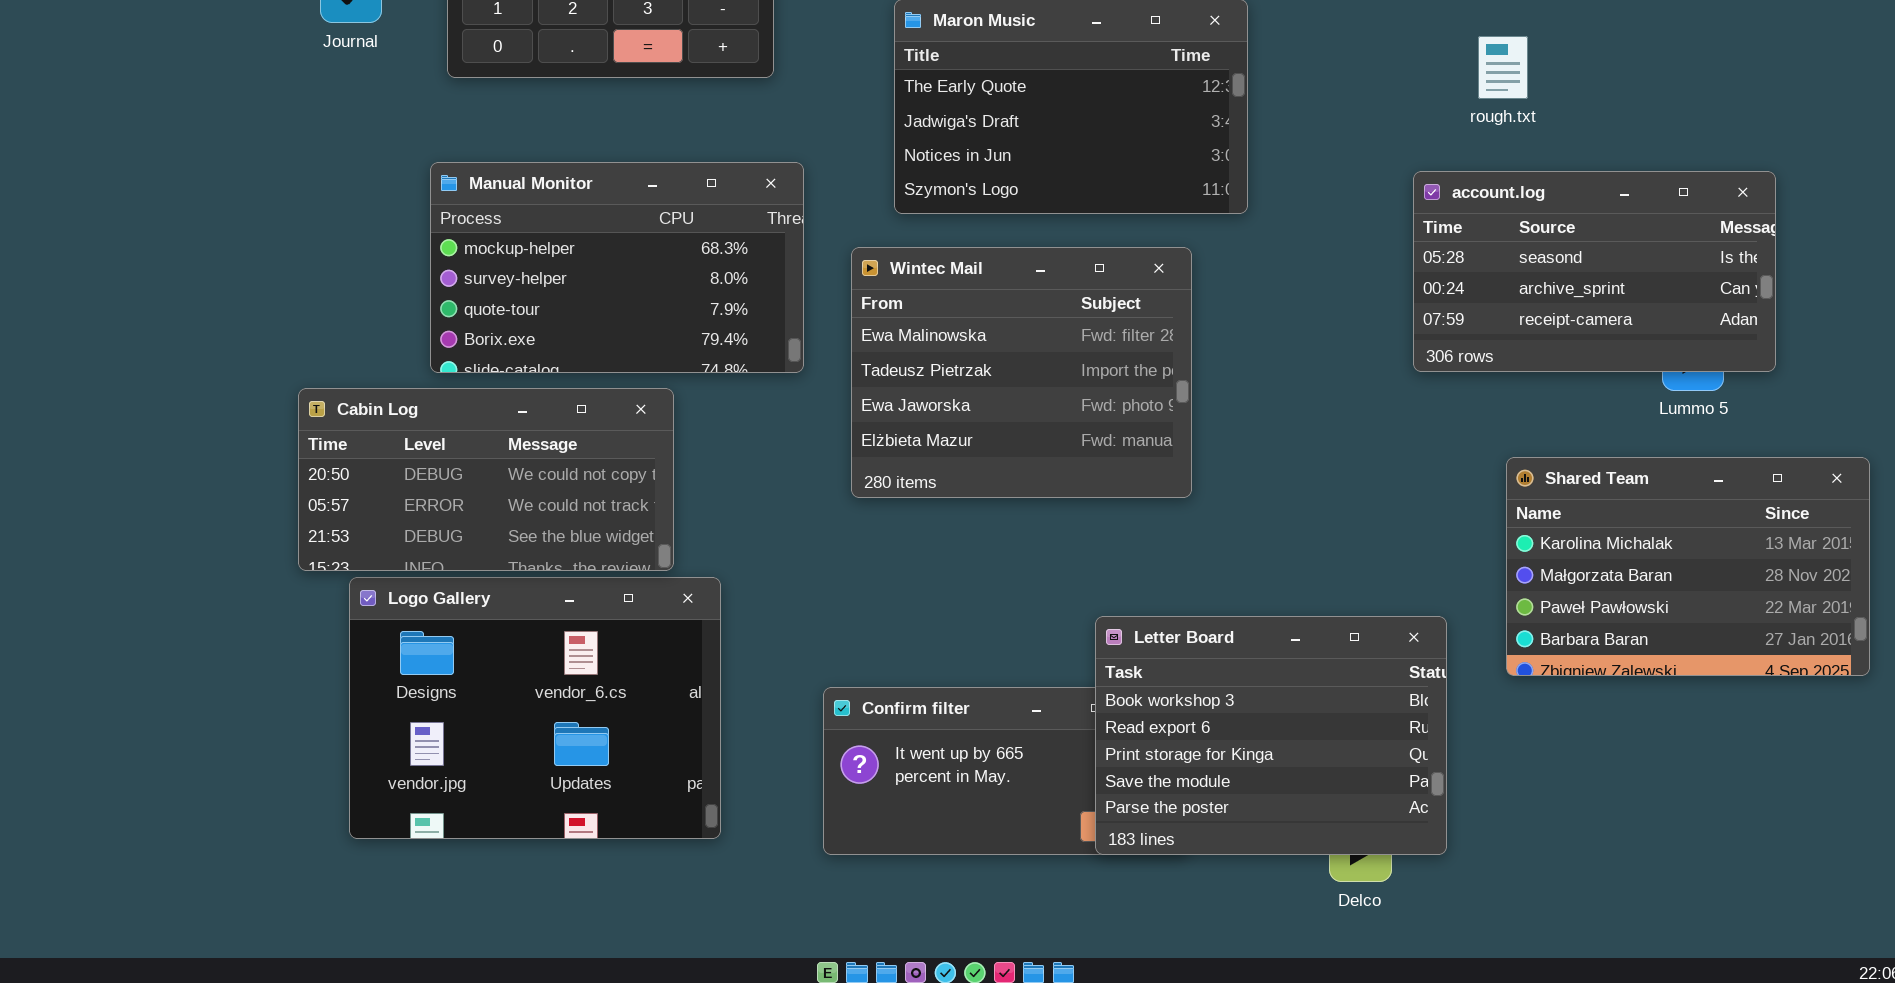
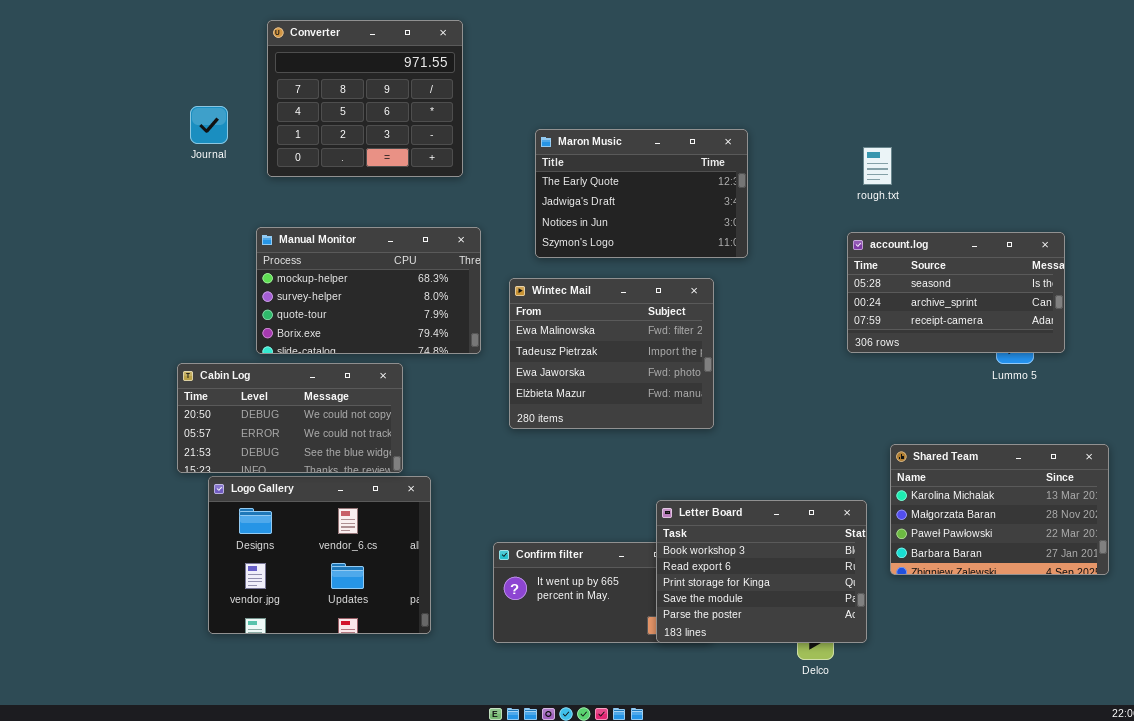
rough.txt: [1478,36,1528,99] -> [863,147,892,185], moved
Shared Team: [1506,457,1870,676] -> [890,444,1109,575], moved

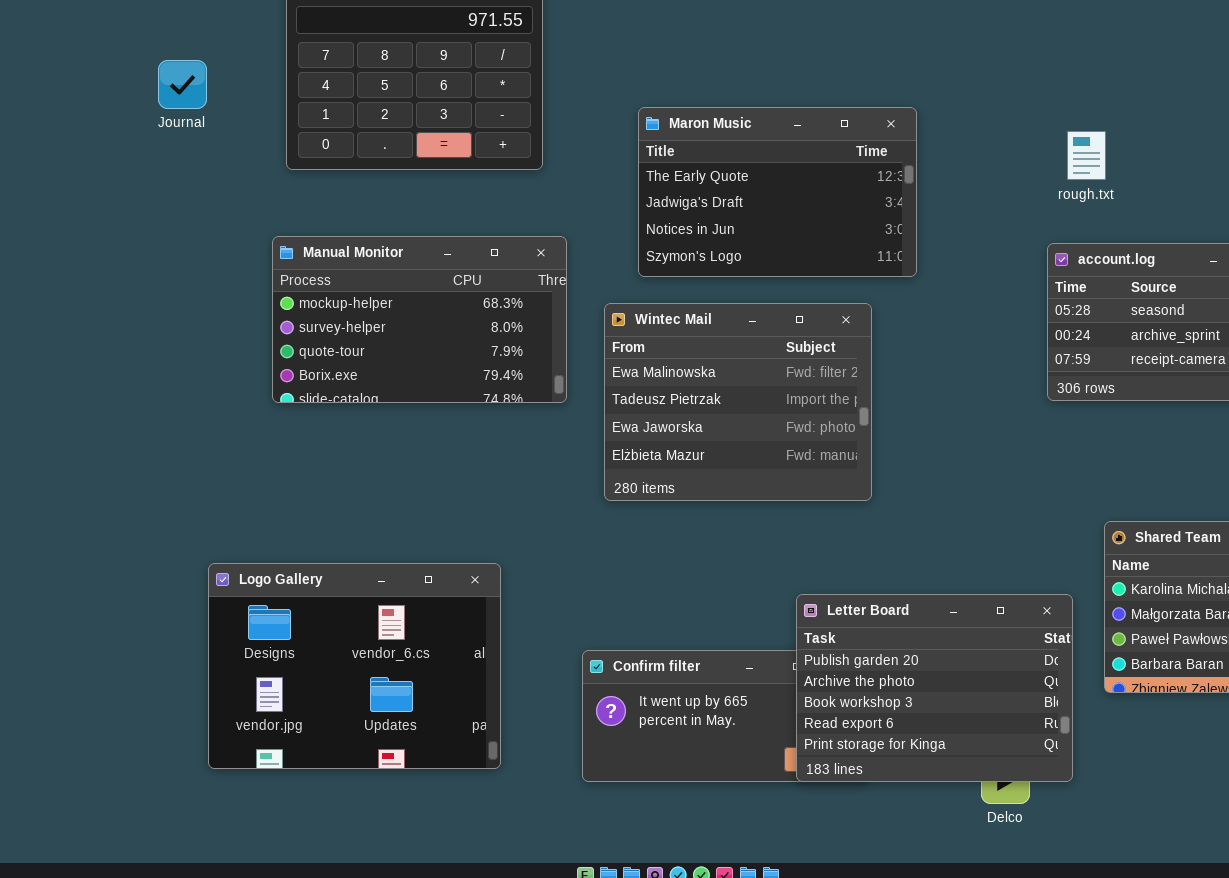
Journal: [190,106,228,144] -> [158,60,207,109], moved
Cabin Log: [177,363,403,473] -> none, closed
Letter Board: [656,500,867,643] -> [796,594,1073,782], scrolled up 2 rows

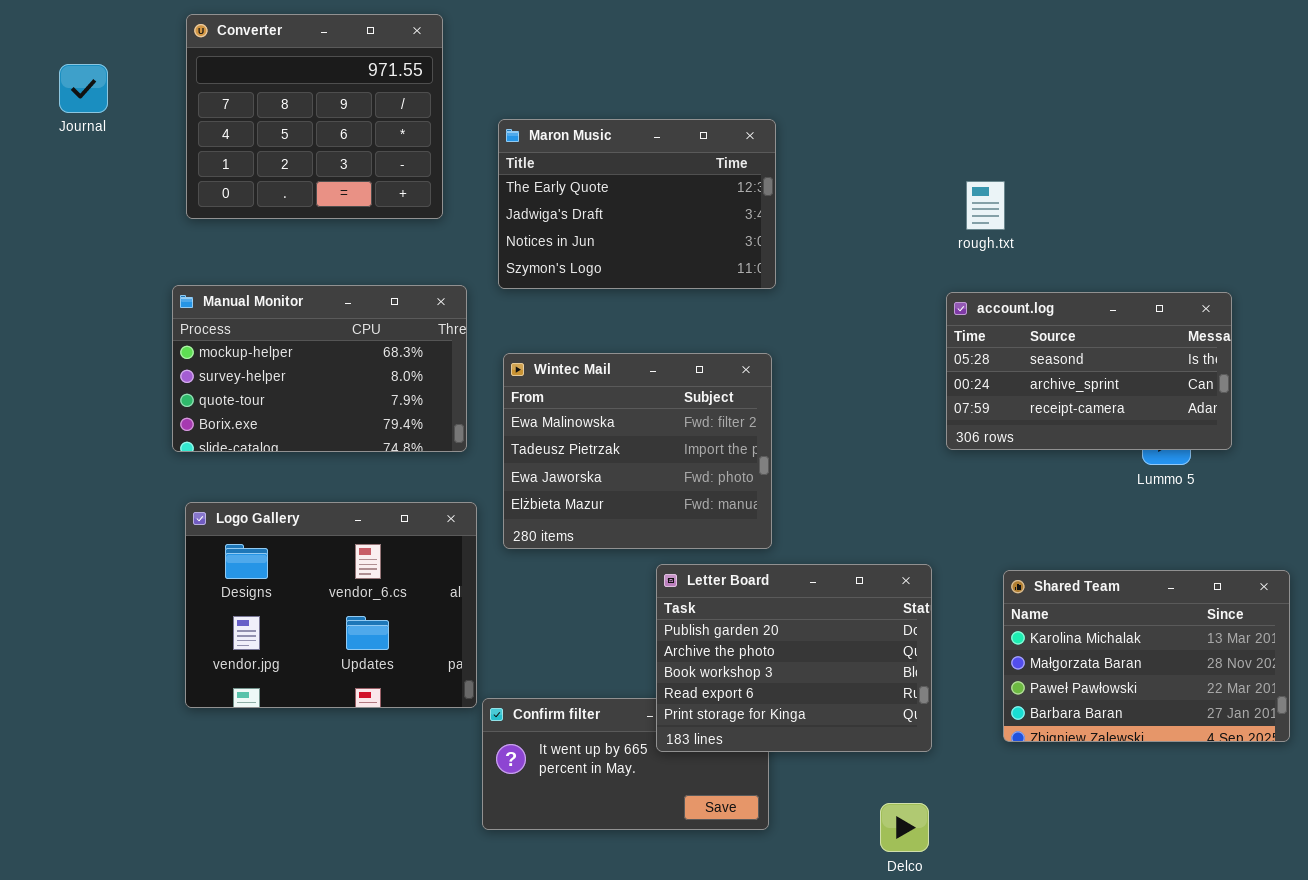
Journal: [158,60,207,109] -> [59,64,108,113], moved
Maron Music: [638,107,917,277] -> [498,119,776,289], moved
Logo Gallery: [208,563,501,769] -> [185,502,477,708], moved
Letter Board: [796,594,1073,782] -> [656,564,932,752], moved

